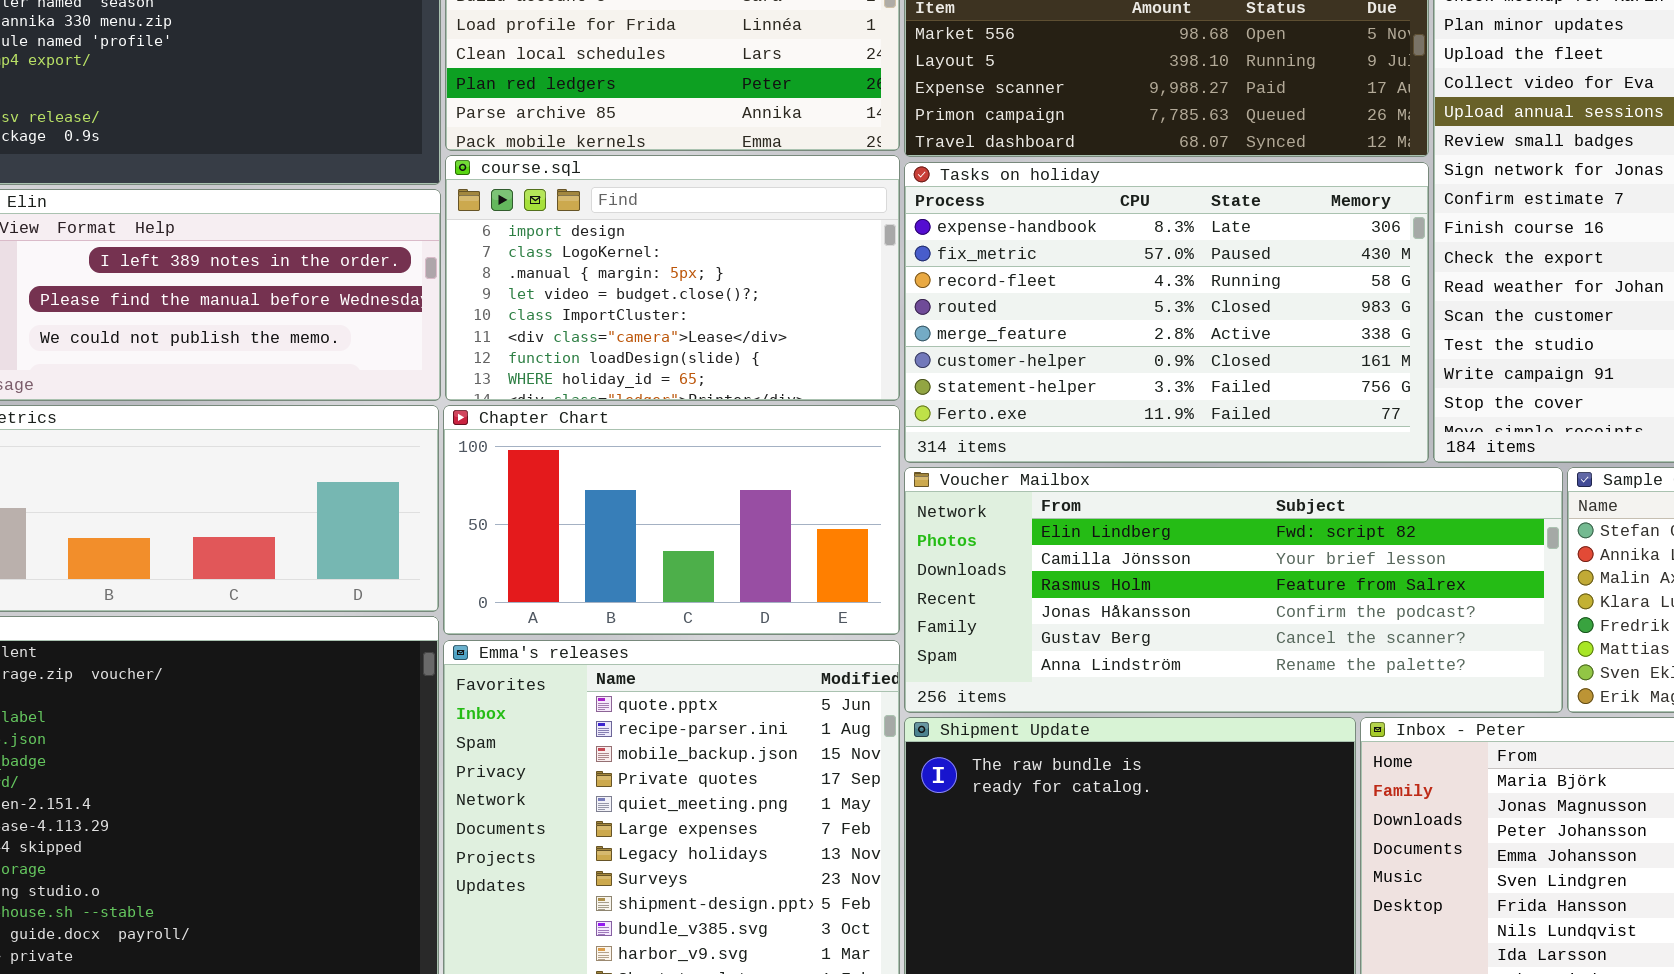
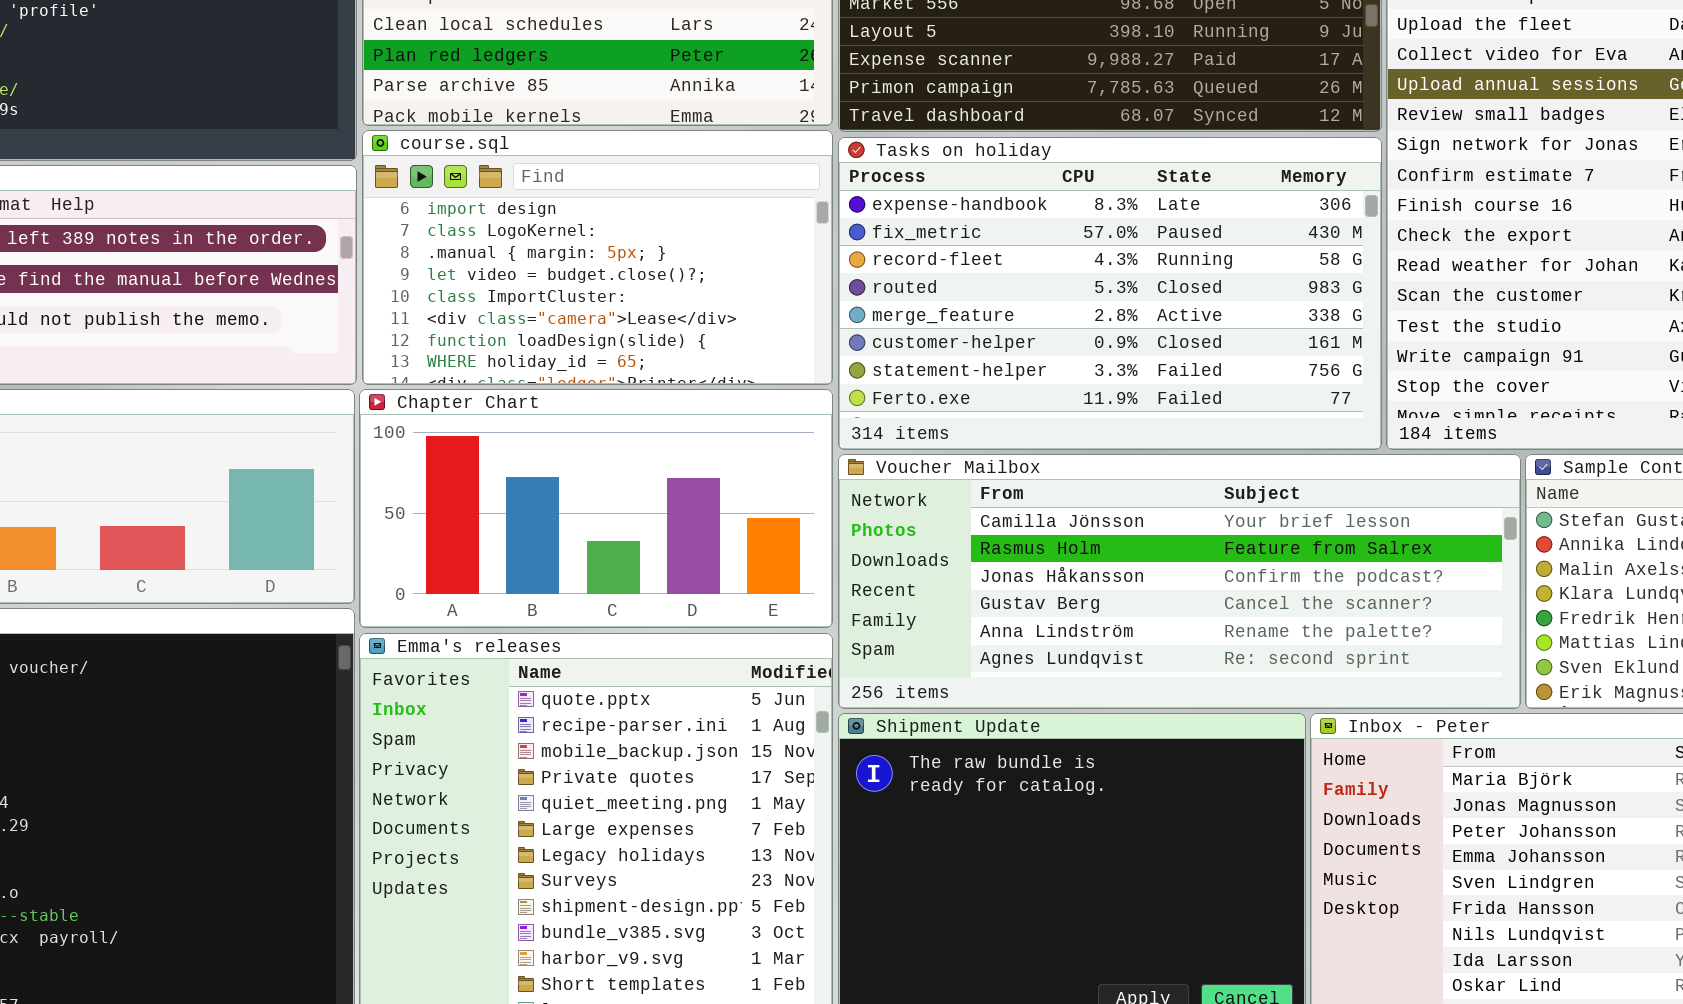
Voucher Mailbox: [904,467,1563,713] -> [838,454,1521,709], scrolled down 1 row

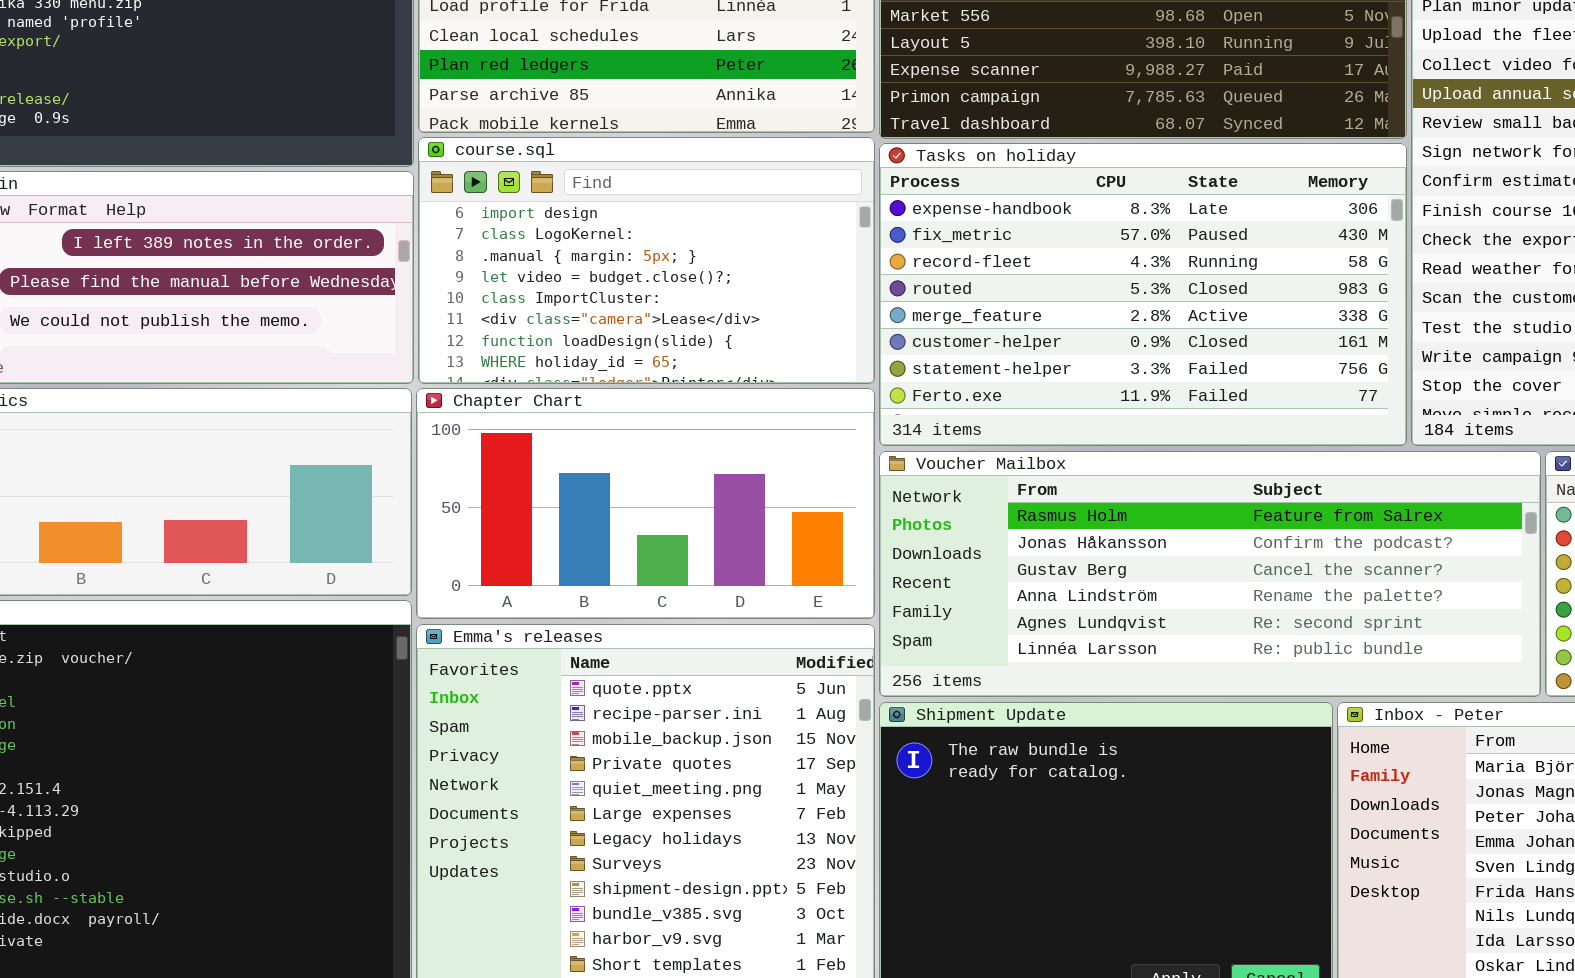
Voucher Mailbox: [838,454,1521,709] -> [879,451,1541,697], scrolled down 1 row

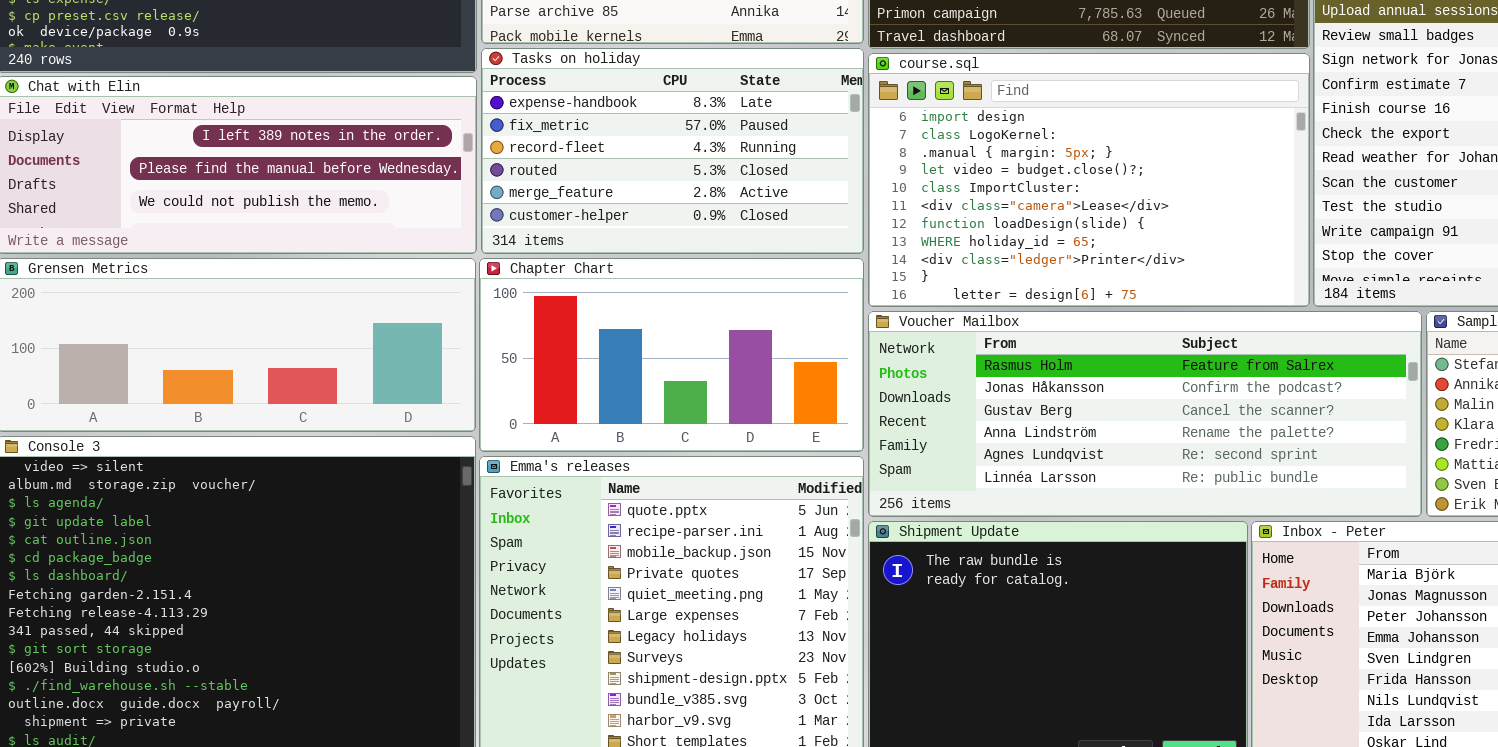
course.sql: [418,137,875,384] -> [868,53,1310,307], moved, resized
Tasks on holiday: [879,143,1407,446] -> [481,48,864,254], moved, resized

